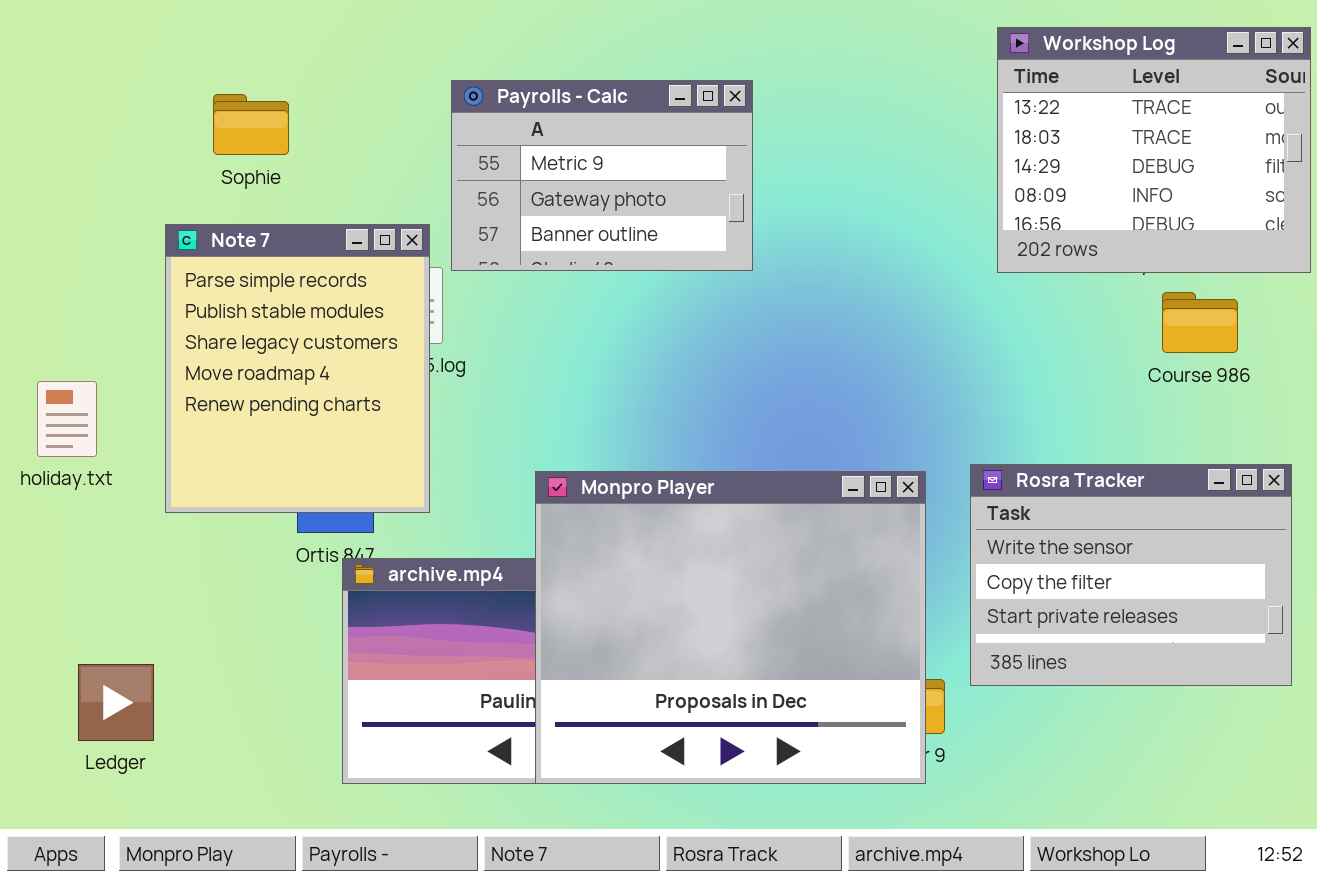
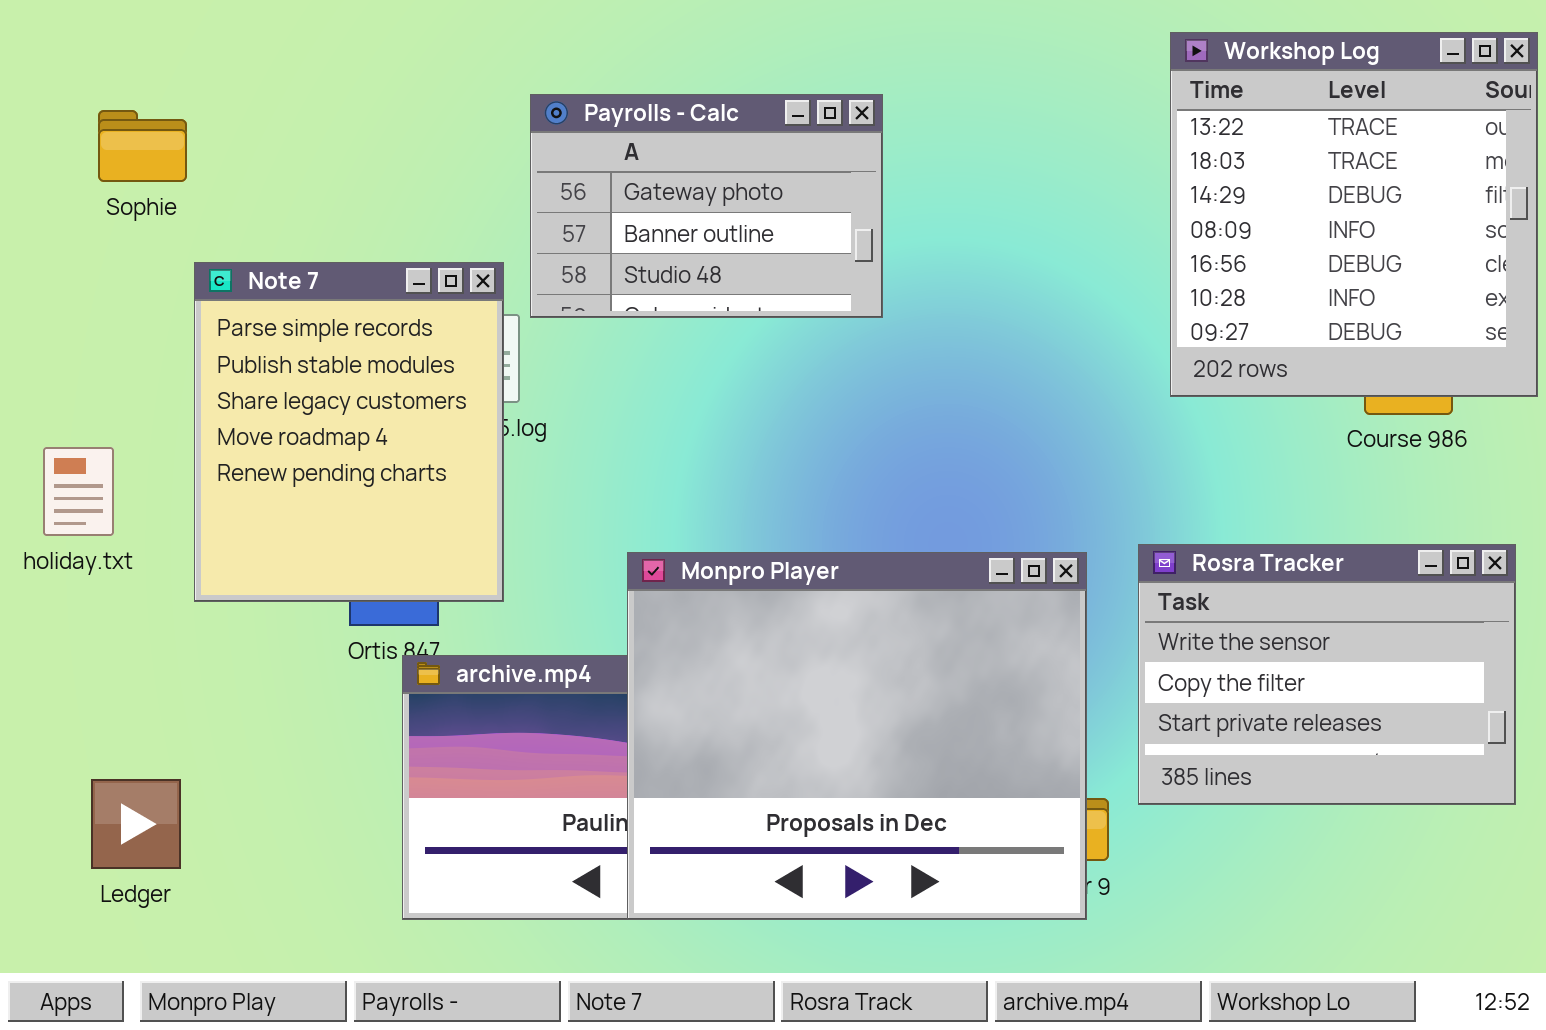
Workshop Log: [997,27,1311,273] -> [1170,32,1538,397], resized
Payrolls - Calc: [451,80,753,271] -> [530,94,883,318], scrolled down 1 row
Sophie: [213,94,289,155] -> [98,110,187,182], moved

